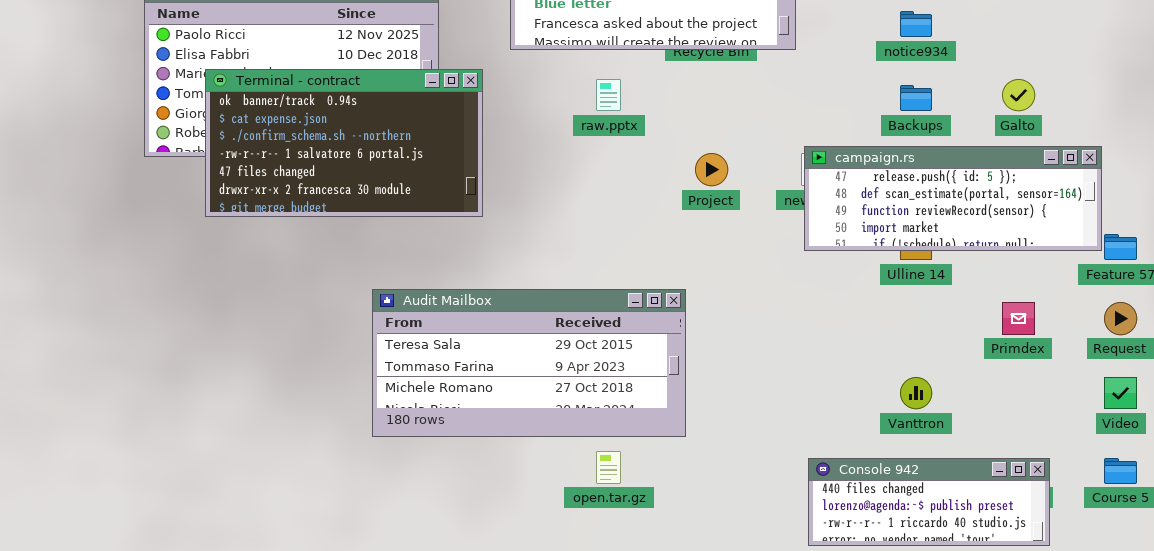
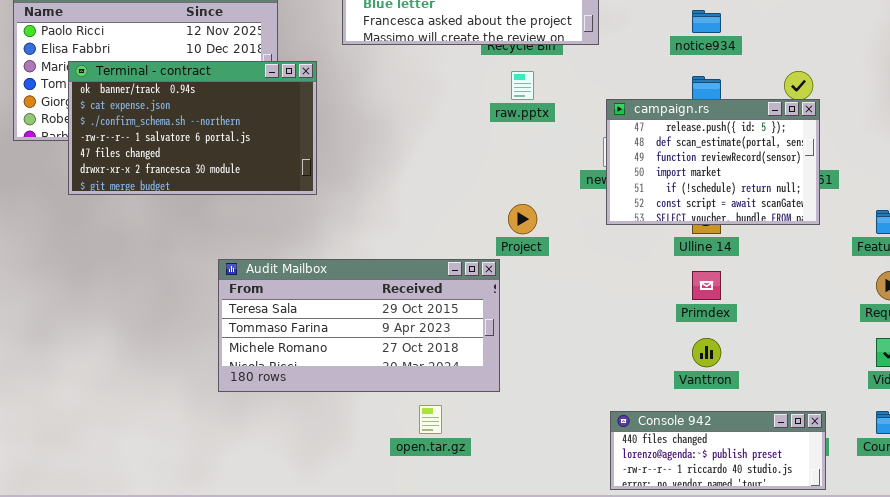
raw.pptx: [596,79,621,111] -> [511,71,534,100], moved
campaign.rs: [804,146,1102,251] -> [606,99,820,225], resized
Project: [695,153,728,186] -> [508,204,537,234], moved
Primdex: [1002,302,1035,335] -> [692,271,721,300], moved

